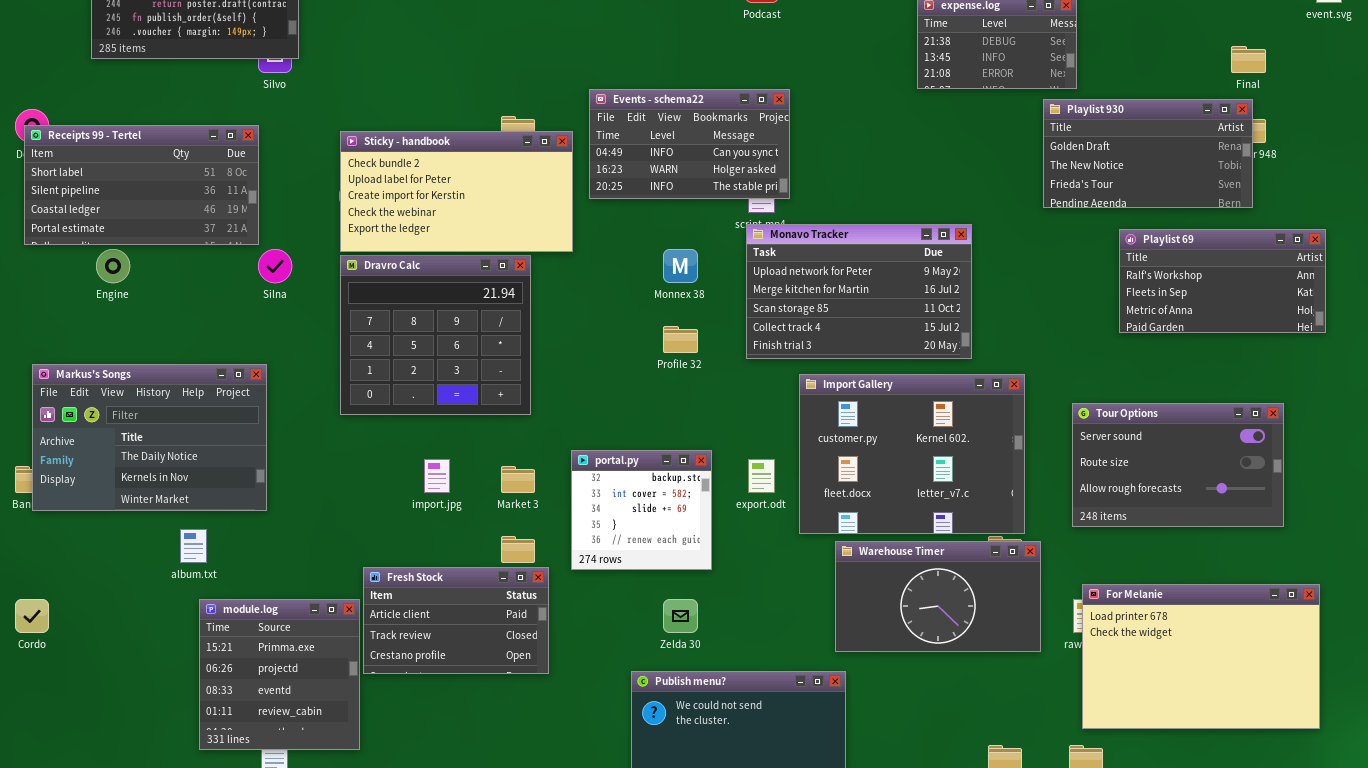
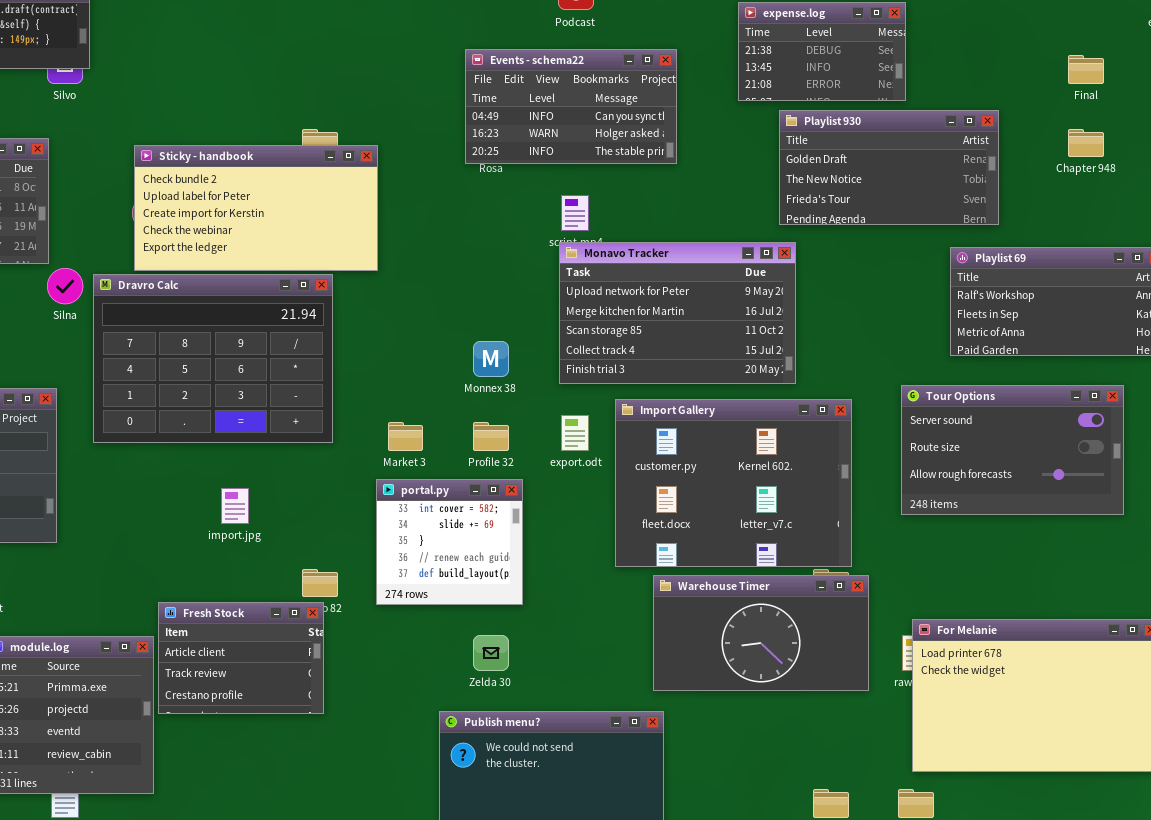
Events - schema22: [589,89,790,199] -> [465,49,677,164], moved
Playlist 930: [1043,99,1253,208] -> [779,110,999,225], moved
Monnex 38: [663,249,698,283] -> [473,341,509,377], moved
Dravro Calc: [340,255,531,415] -> [93,274,333,443], resized
Profile 32: [663,326,698,353] -> [473,422,509,451], moved
Tour Options: [1072,403,1284,527] -> [901,385,1124,515], moved
portal.py: [571,450,712,570] -> [376,479,523,605], scrolled down 1 row
export.odt: [748,459,775,493] -> [561,415,589,451], moved
Market 3: [501,466,535,493] -> [388,422,423,451], moved
Fresh Stock: [363,567,549,674] -> [158,602,324,714], resized

